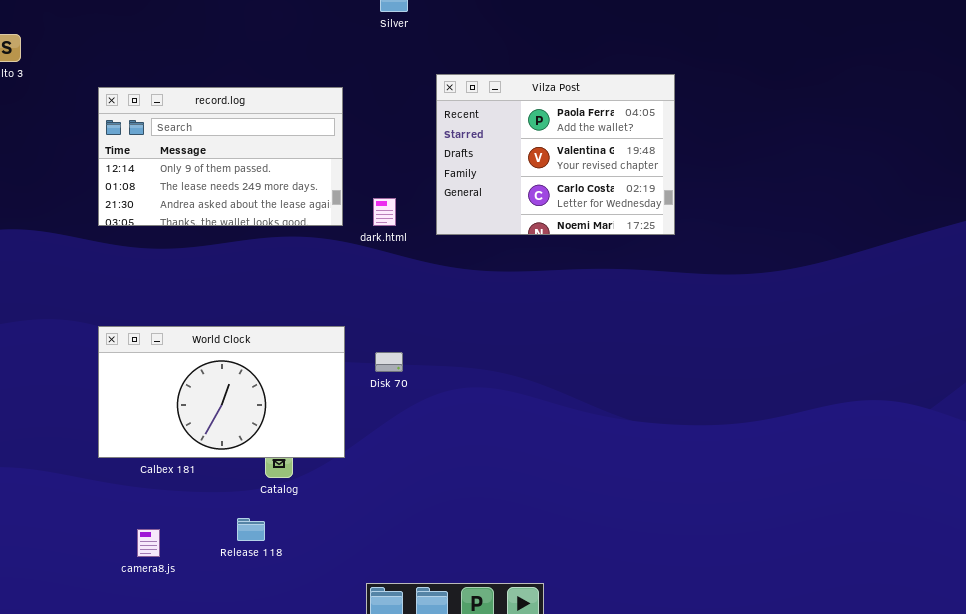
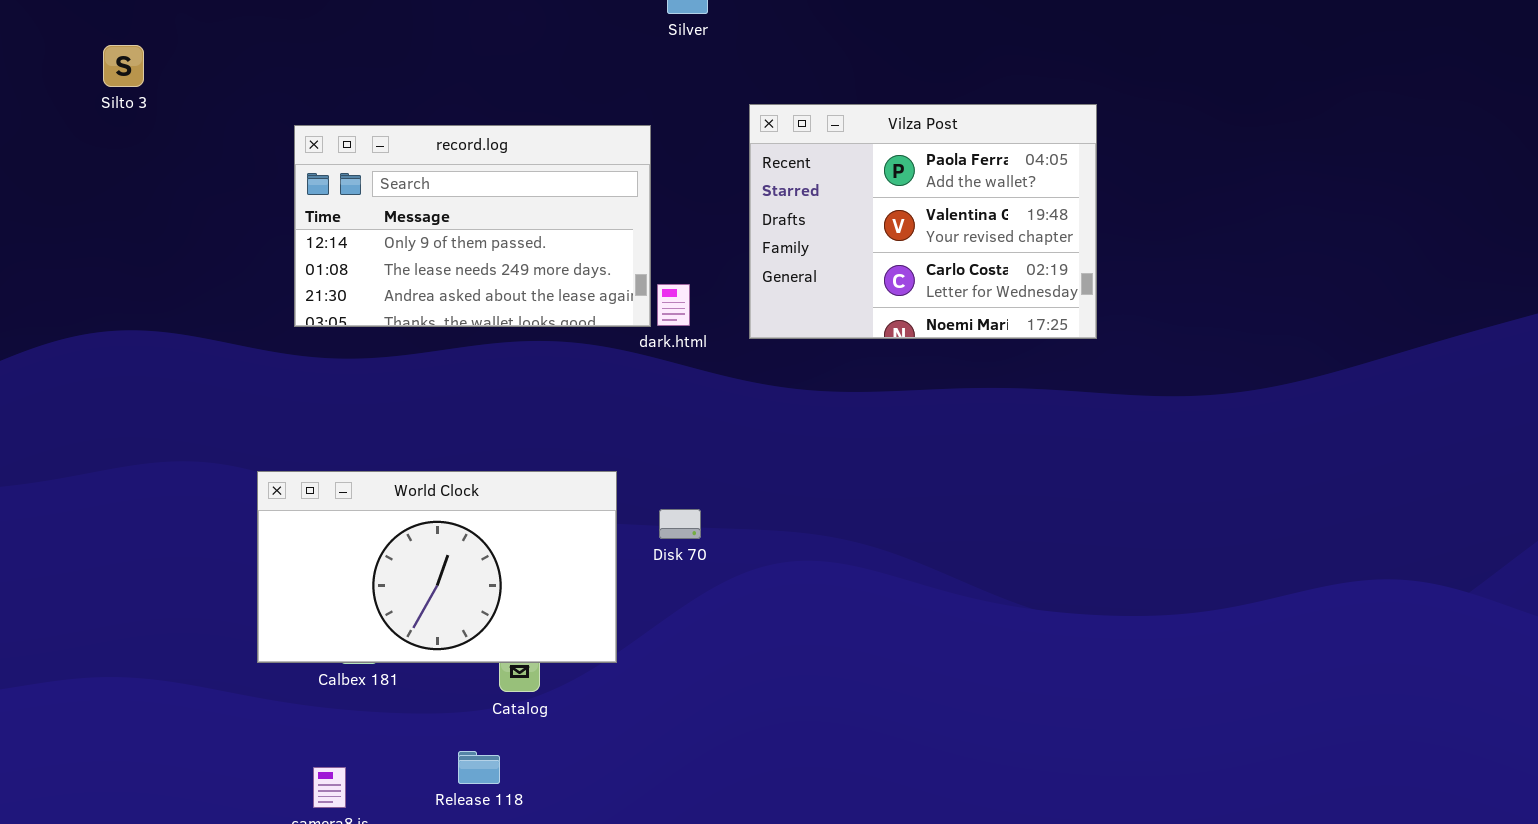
record.log: [98,87,343,226] -> [294,125,651,327], moved

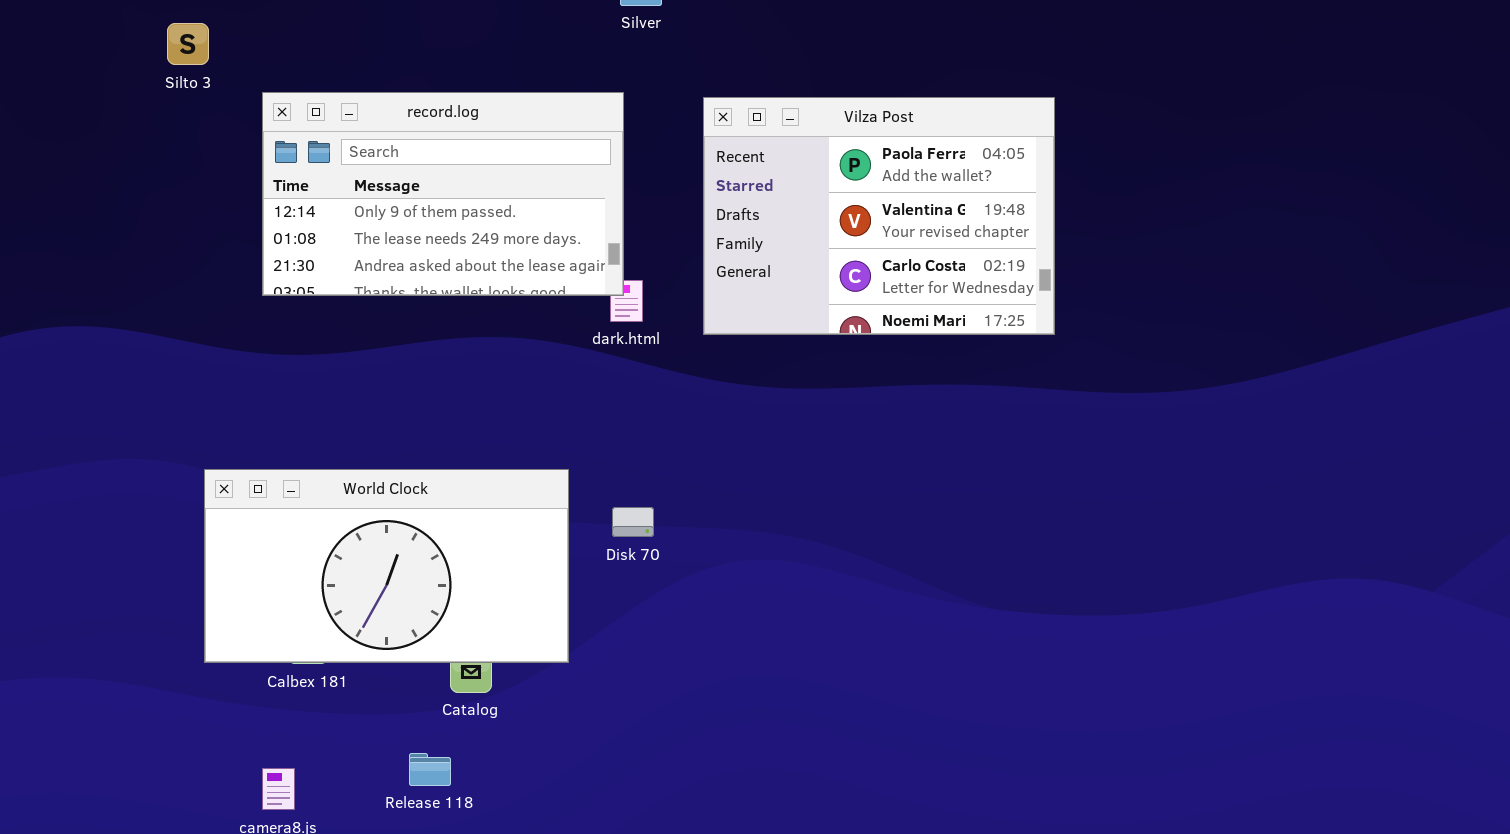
Silto 3: [103,45,144,87] -> [167,23,209,65], moved
record.log: [294,125,651,327] -> [262,92,624,296], moved

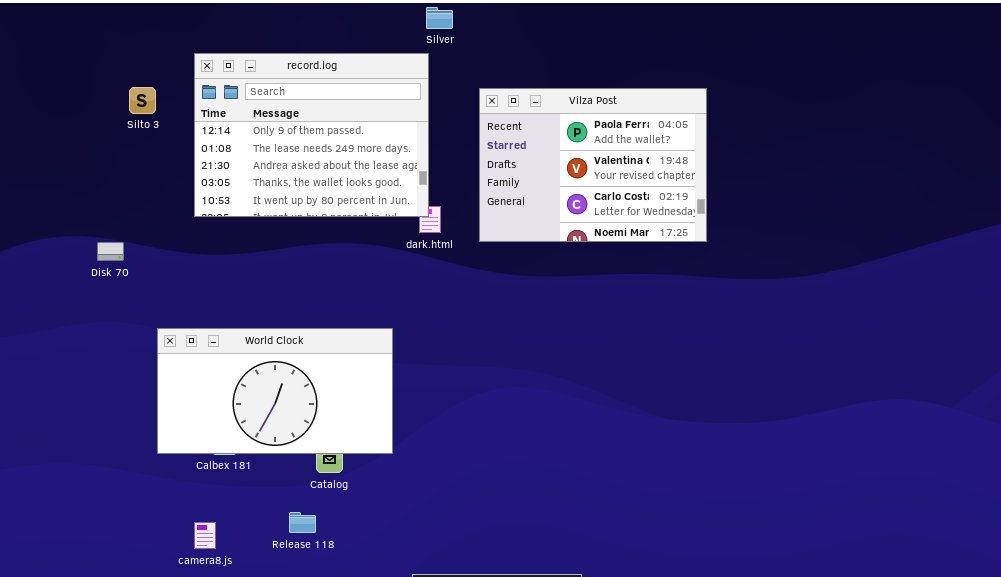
Silto 3: [167,23,209,65] -> [129,87,156,114], moved
record.log: [262,92,624,296] -> [194,53,429,217], resized
Disk 70: [612,507,654,537] -> [97,242,124,261], moved

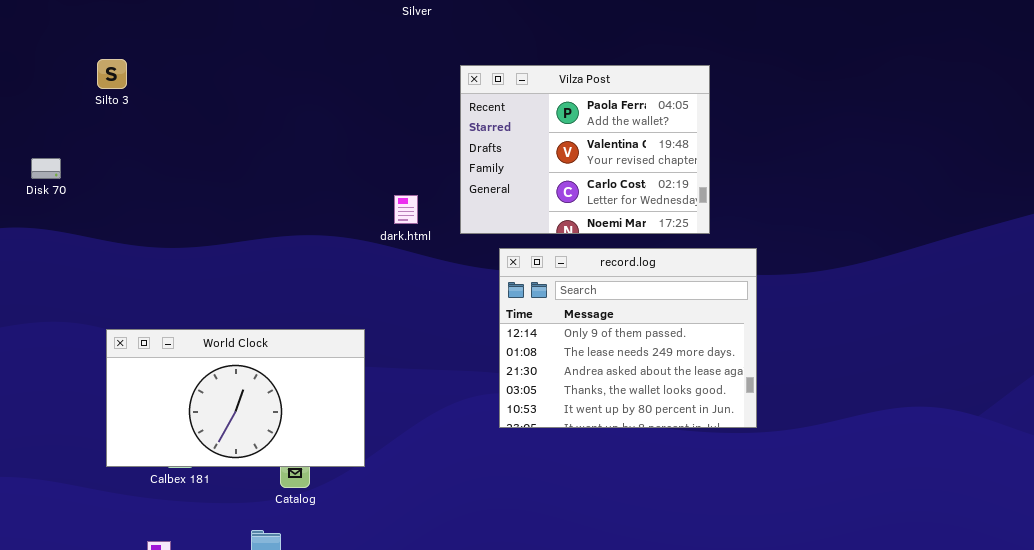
record.log: [194,53,429,217] -> [499,248,757,428], moved
Silto 3: [129,87,156,114] -> [97,59,127,89], moved
Disk 70: [97,242,124,261] -> [31,158,61,179], moved

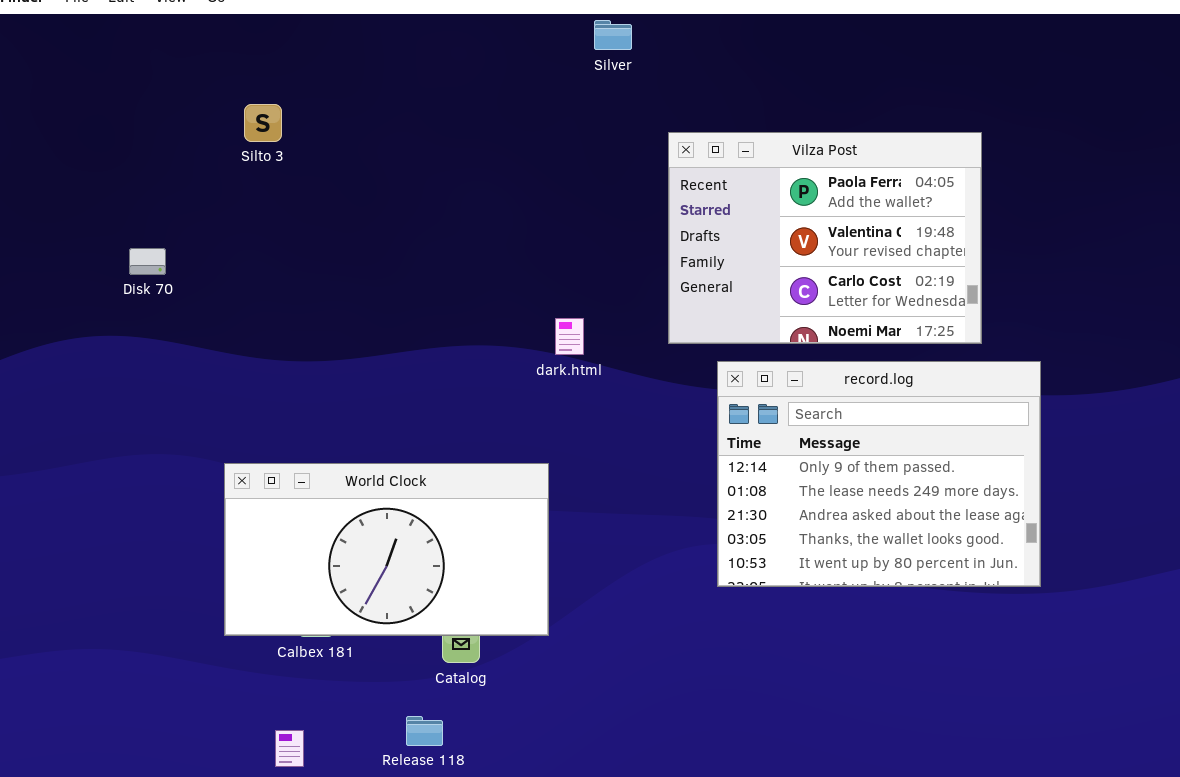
Silto 3: [97,59,127,89] -> [244,104,282,142], moved
dark.html: [394,195,418,224] -> [555,318,584,355], moved

